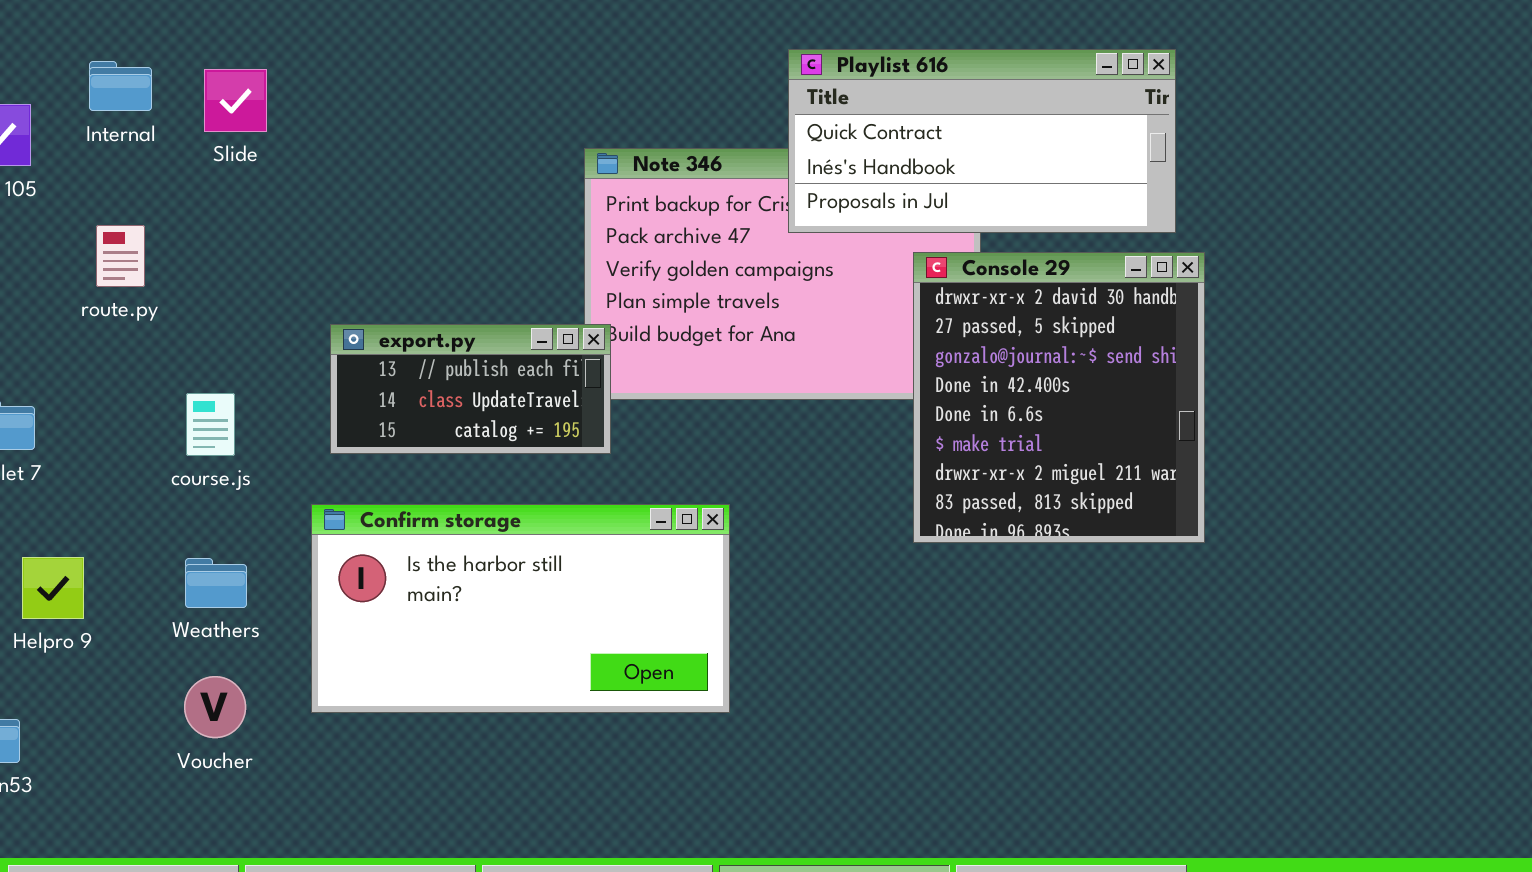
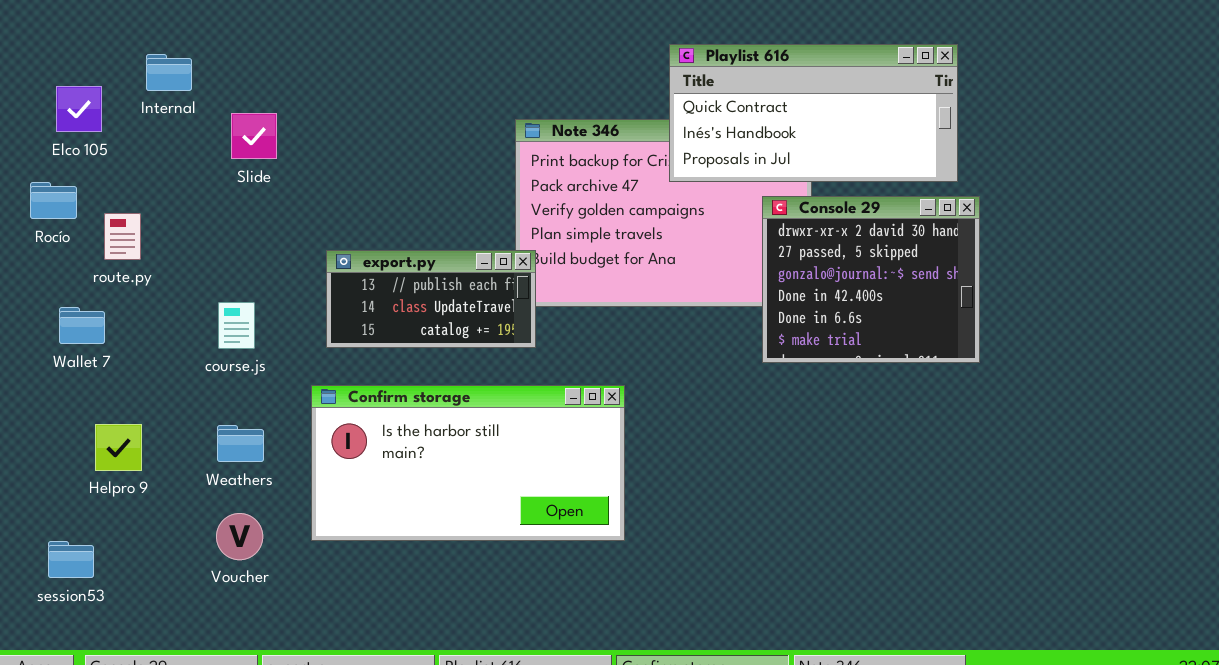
Slide: [204,69,267,132] -> [231,113,277,159], moved
route.py: [96,225,145,287] -> [104,213,141,260], moved
Console 29: [913,252,1205,543] -> [762,196,980,363], resized

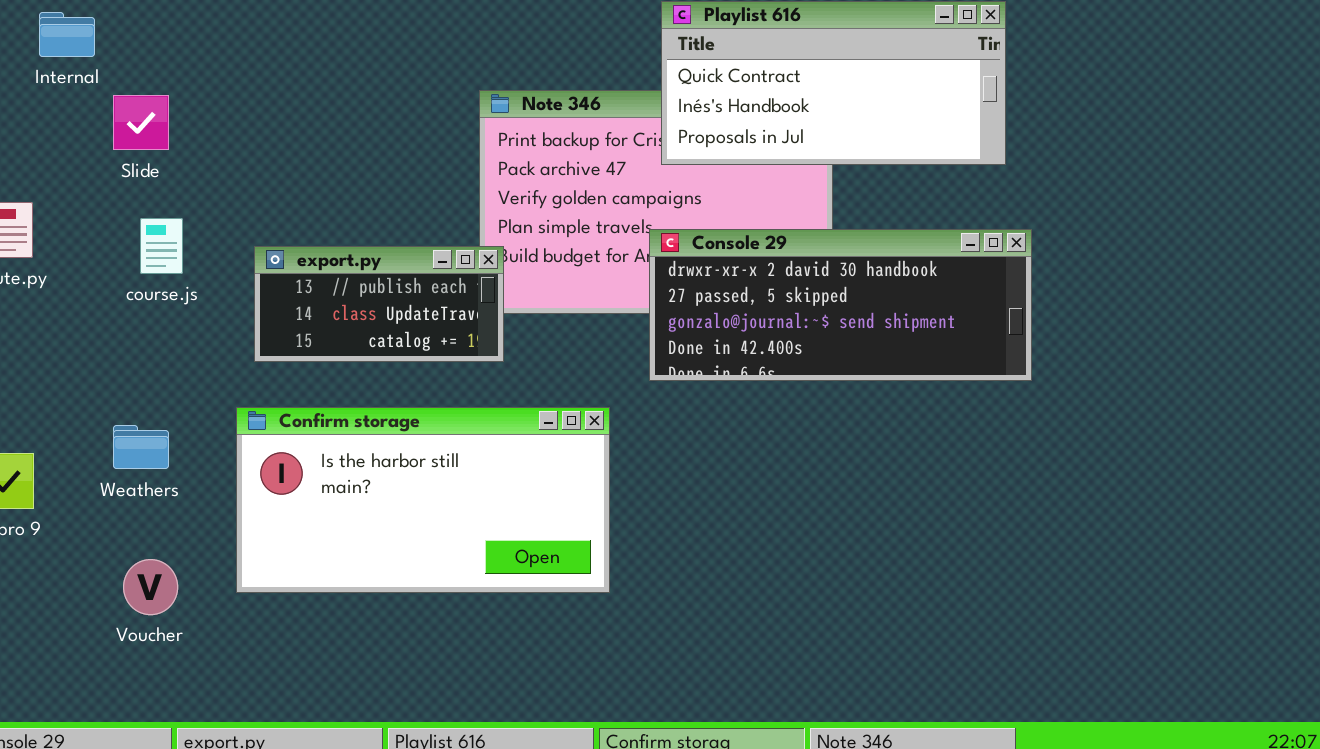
Slide: [231,113,277,159] -> [113,95,169,150], moved
Console 29: [762,196,980,363] -> [649,229,1032,381], resized
course.js: [218,302,255,349] -> [140,218,183,274], moved
Weathers: [217,425,264,462] -> [113,425,169,469], moved

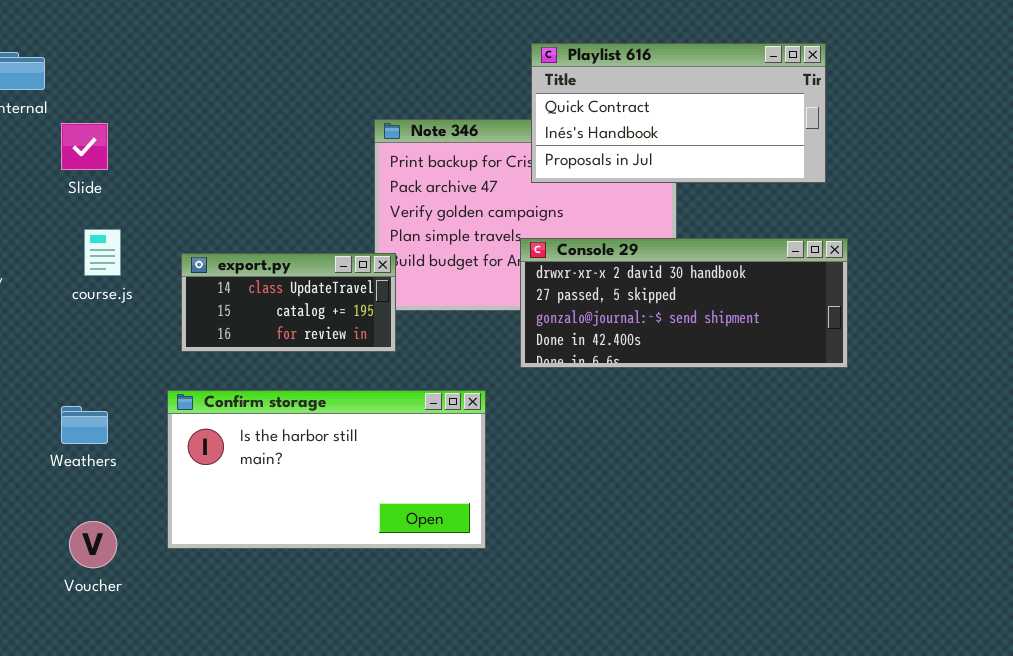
export.py: [254,246,504,362] -> [181,253,396,352], scrolled down 1 row

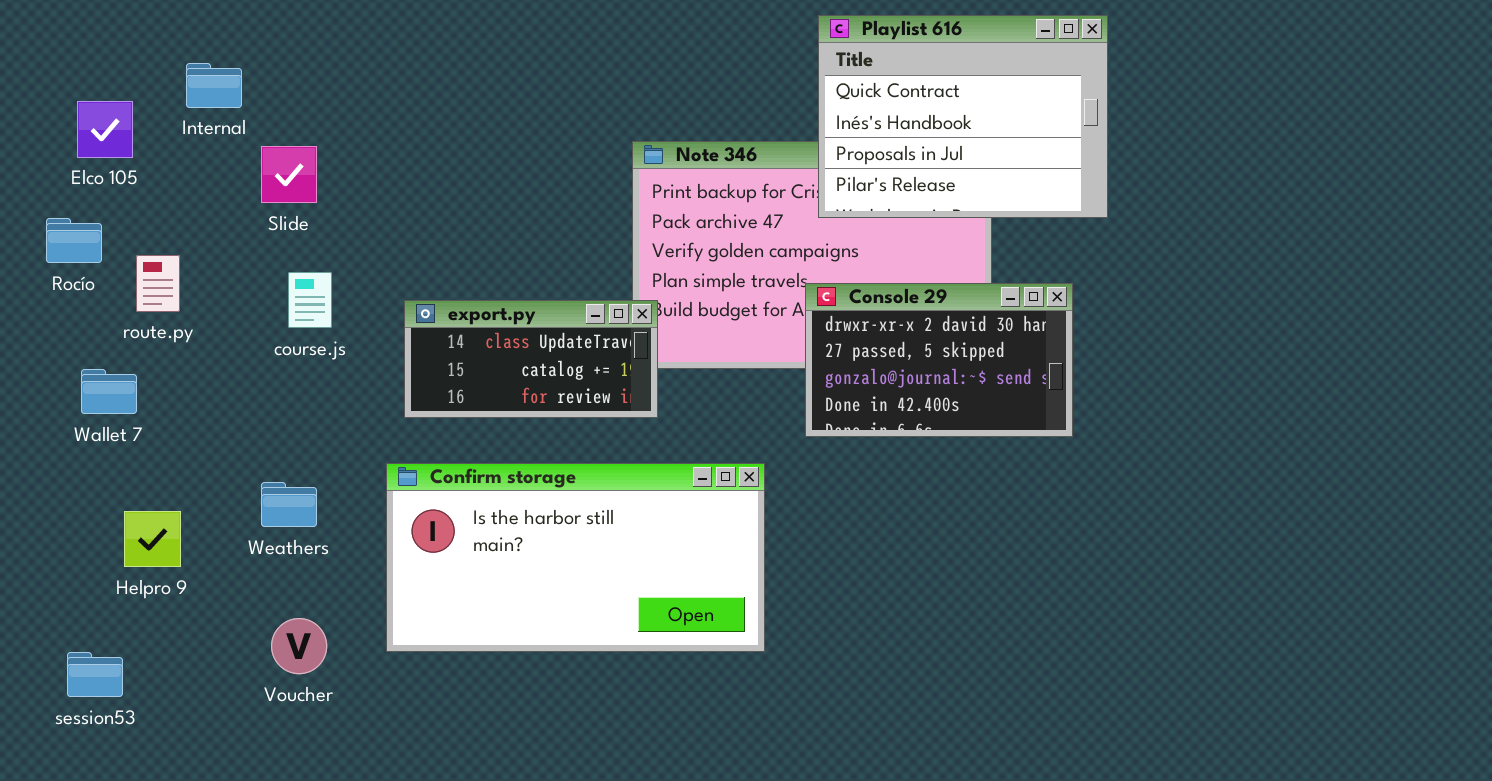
Playlist 616: [531,43,826,183] -> [818,15,1108,218], resized
Console 29: [520,238,848,368] -> [805,283,1073,437], resized

